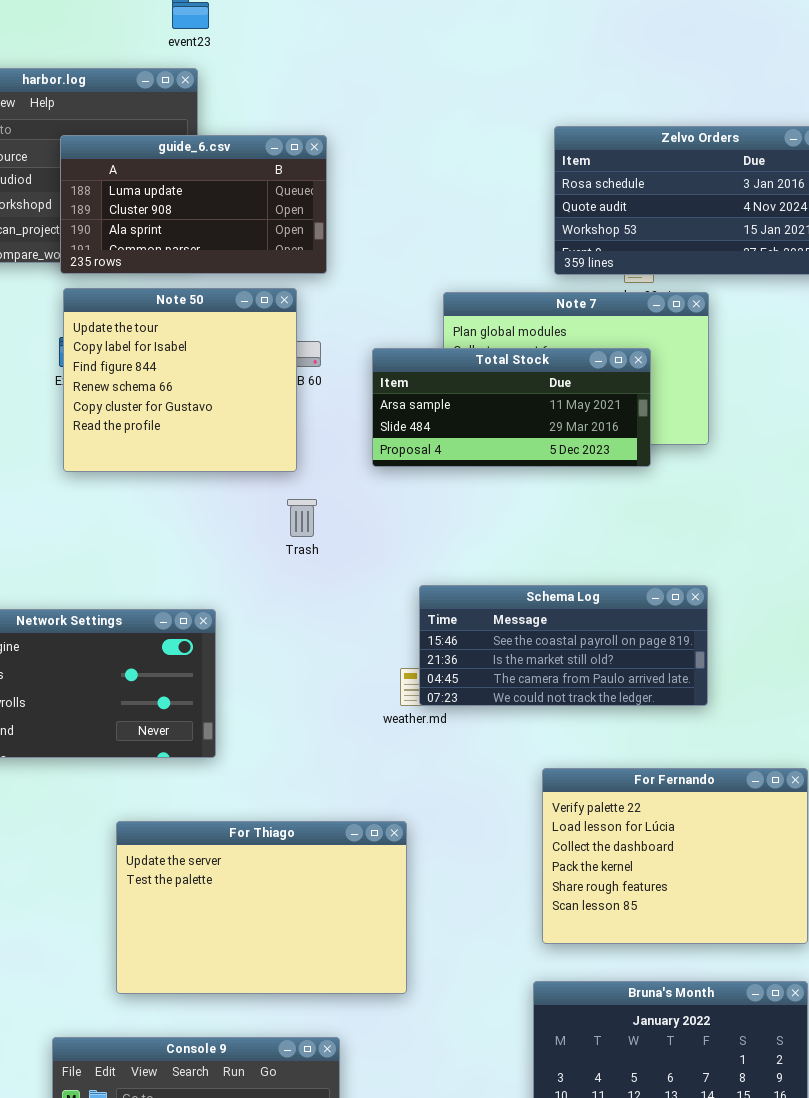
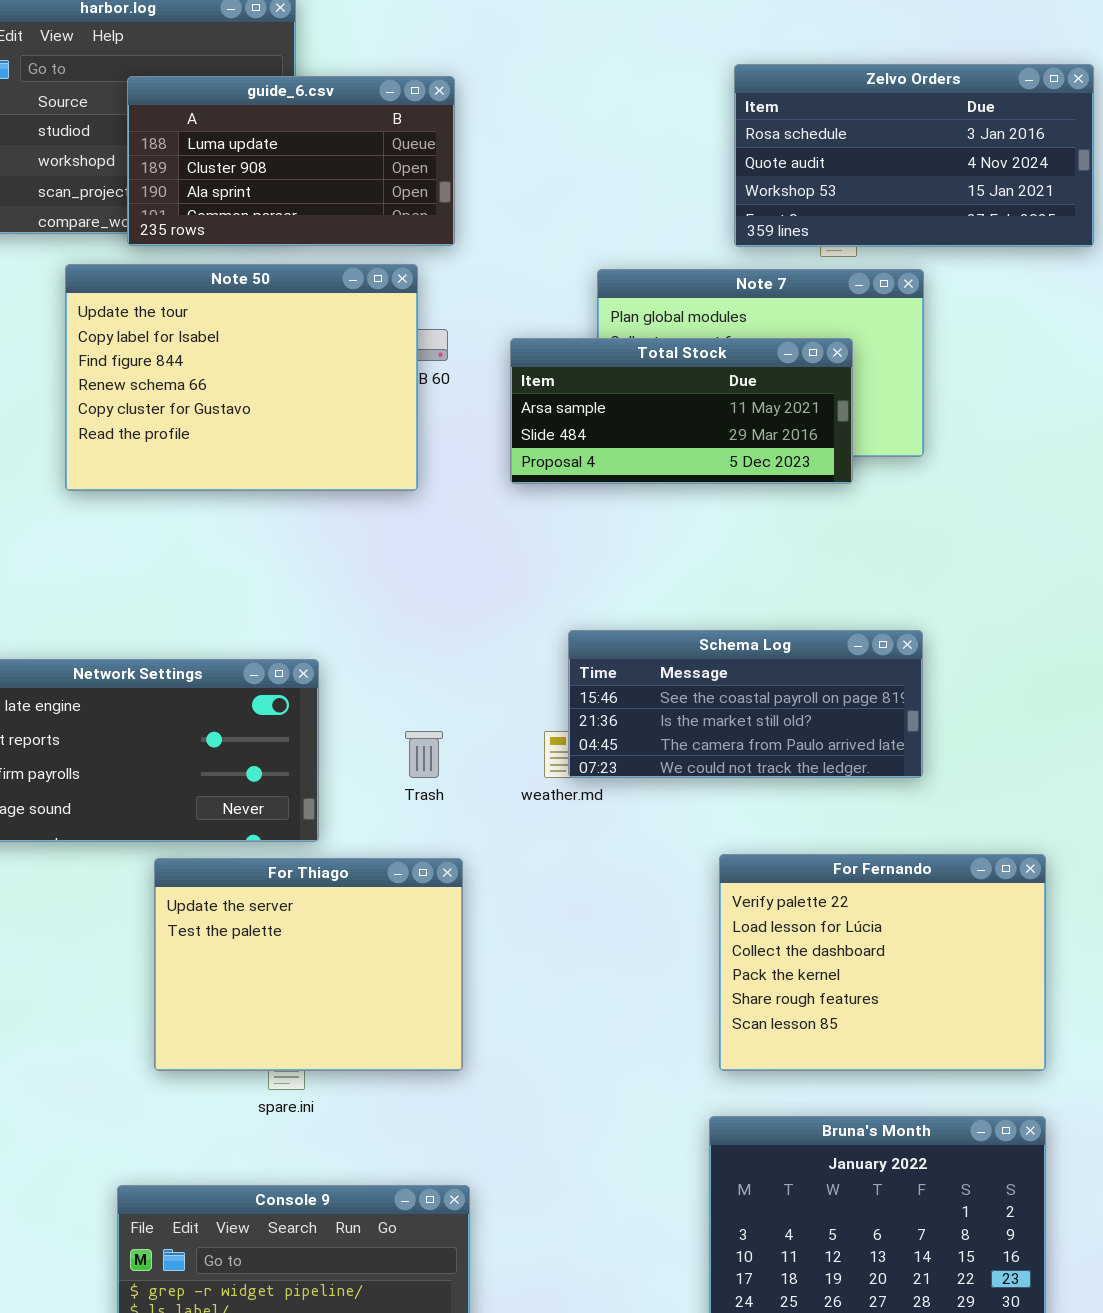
Note 50: [63,288,297,472] -> [65,264,418,491], resized
Trash: [287,499,317,537] -> [405,731,443,778], moved
For Thiago: [116,821,407,994] -> [154,858,463,1071], moved, resized

